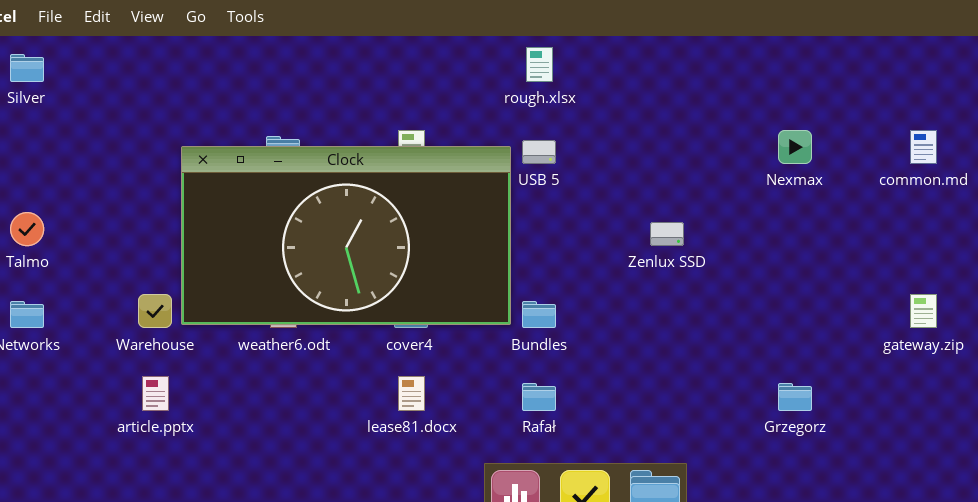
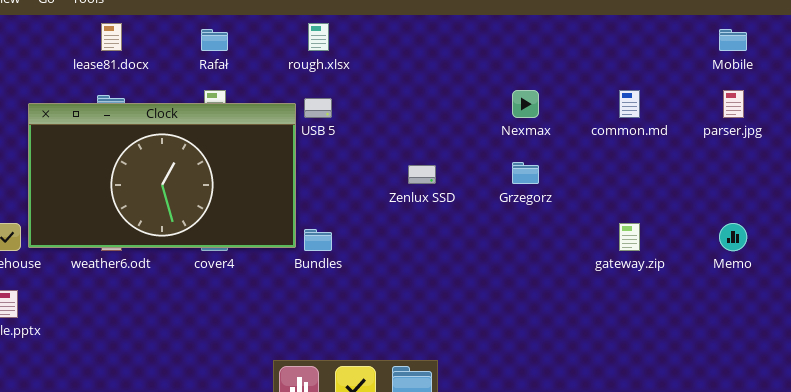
lease81.docx: [398,376,425,411] -> [101,23,122,51], moved
Rafał: [522,383,556,411] -> [201,29,228,51], moved
Grzegorz: [778,383,812,411] -> [512,162,539,184], moved

